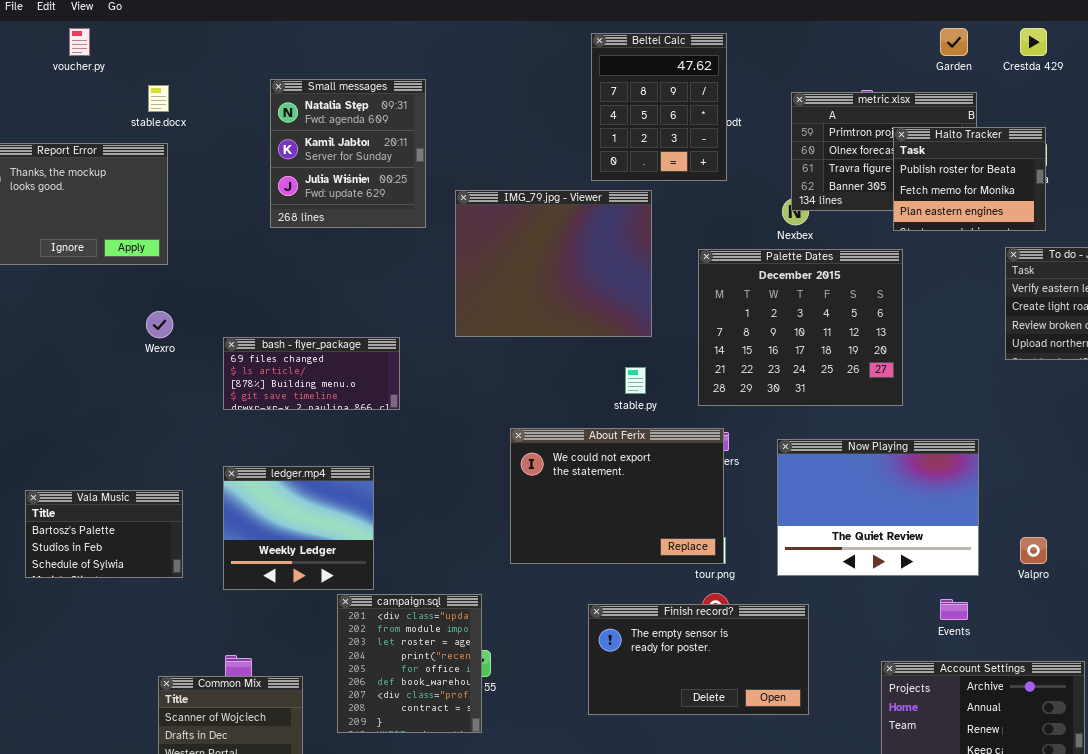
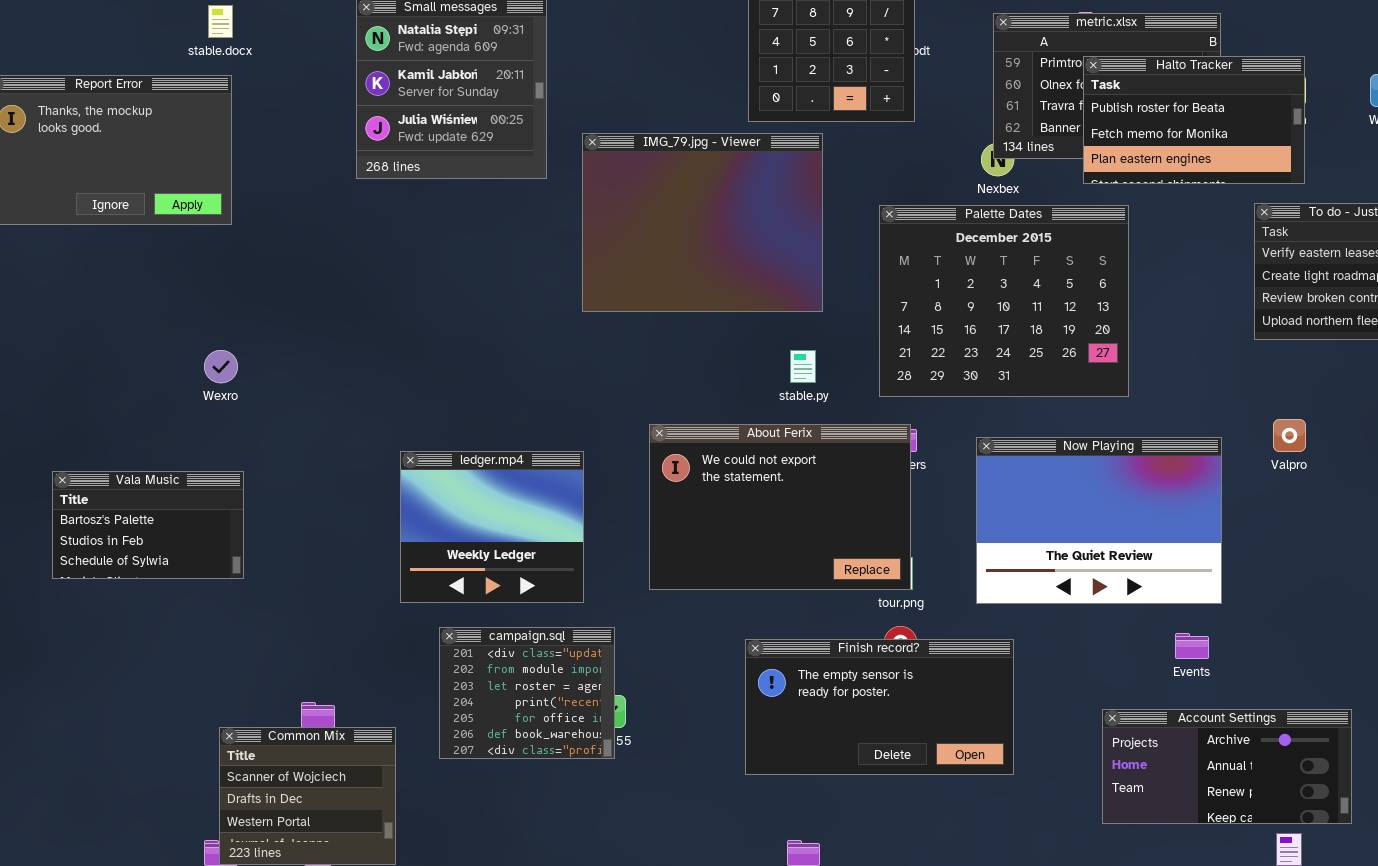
Halto Tracker: [893,127,1046,231] -> [1083,56,1305,184], resized
Wexro: [146,311,173,338] -> [204,350,238,383], moved
bash - flyer_package: [223,337,400,410] -> none, closed
ledger.mp4: [223,466,374,590] -> [400,451,584,603], moved
Vala Music: [25,490,183,578] -> [52,471,244,579], moved
Valpro: [1020,537,1047,564] -> [1273,419,1306,452], moved
campaign.sql: [337,594,482,733] -> [439,627,615,759], resized

